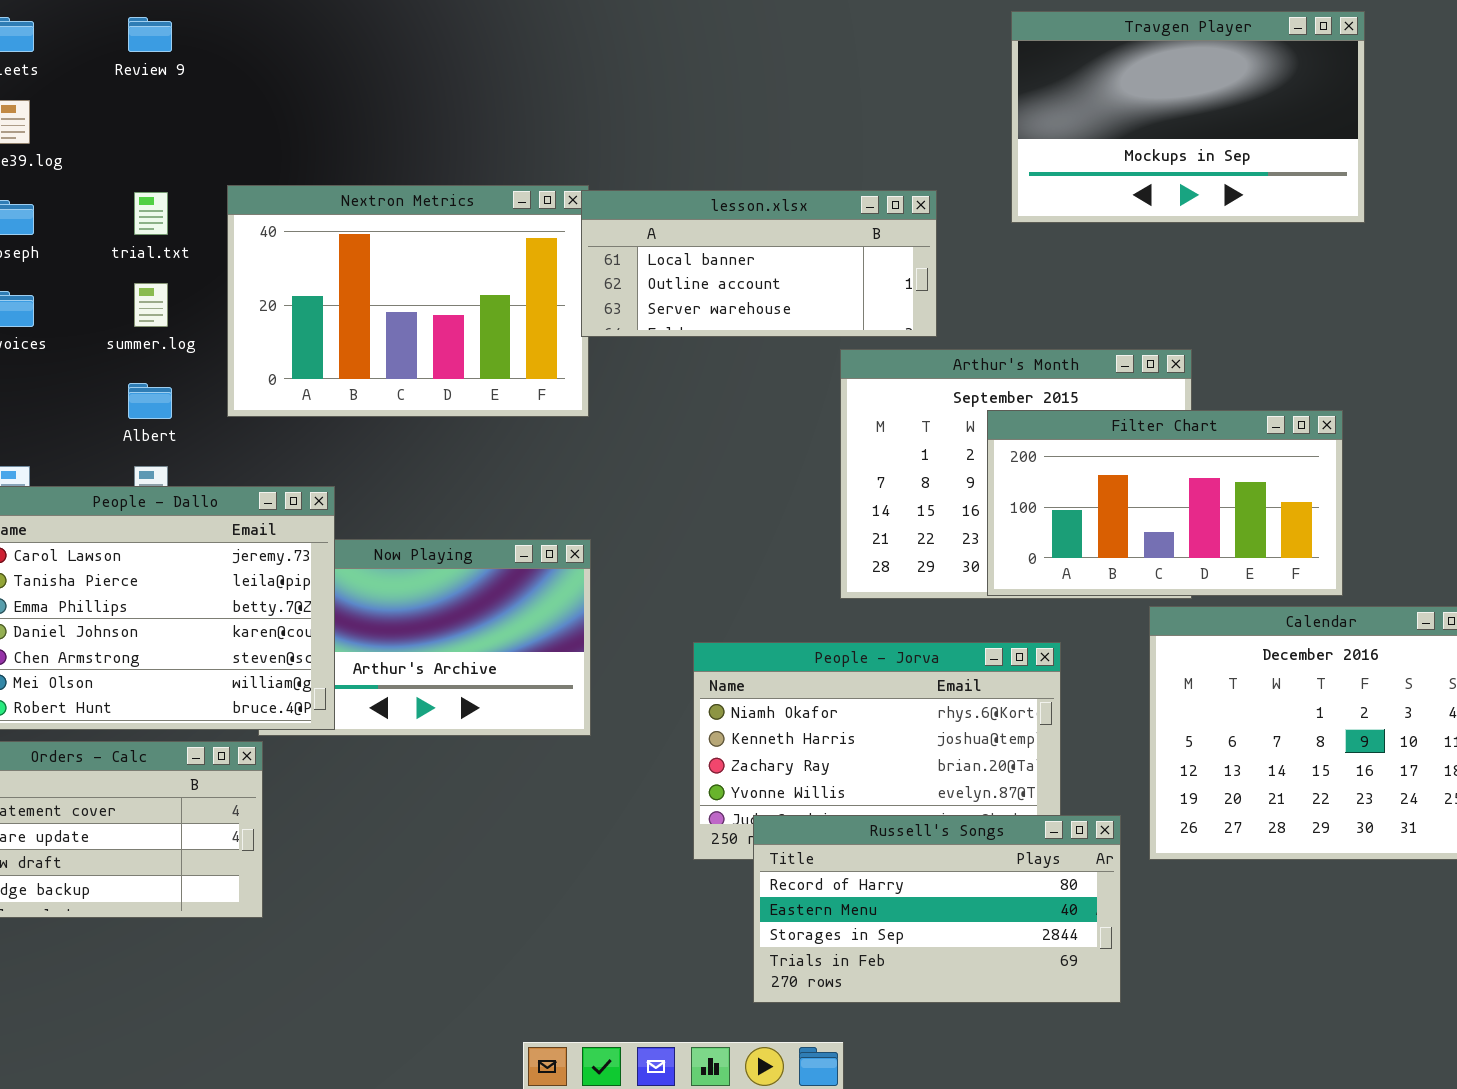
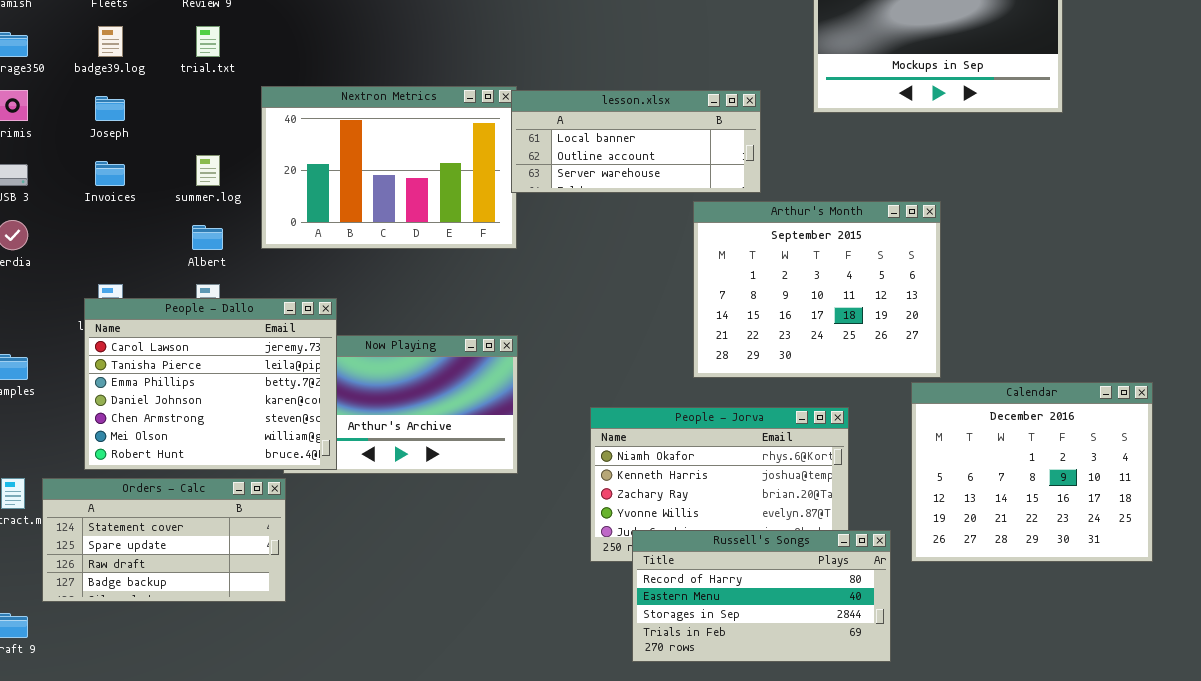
trial.txt: [134,192,168,235] -> [196,26,220,57], moved
Filter Chart: [987,410,1343,596] -> none, closed

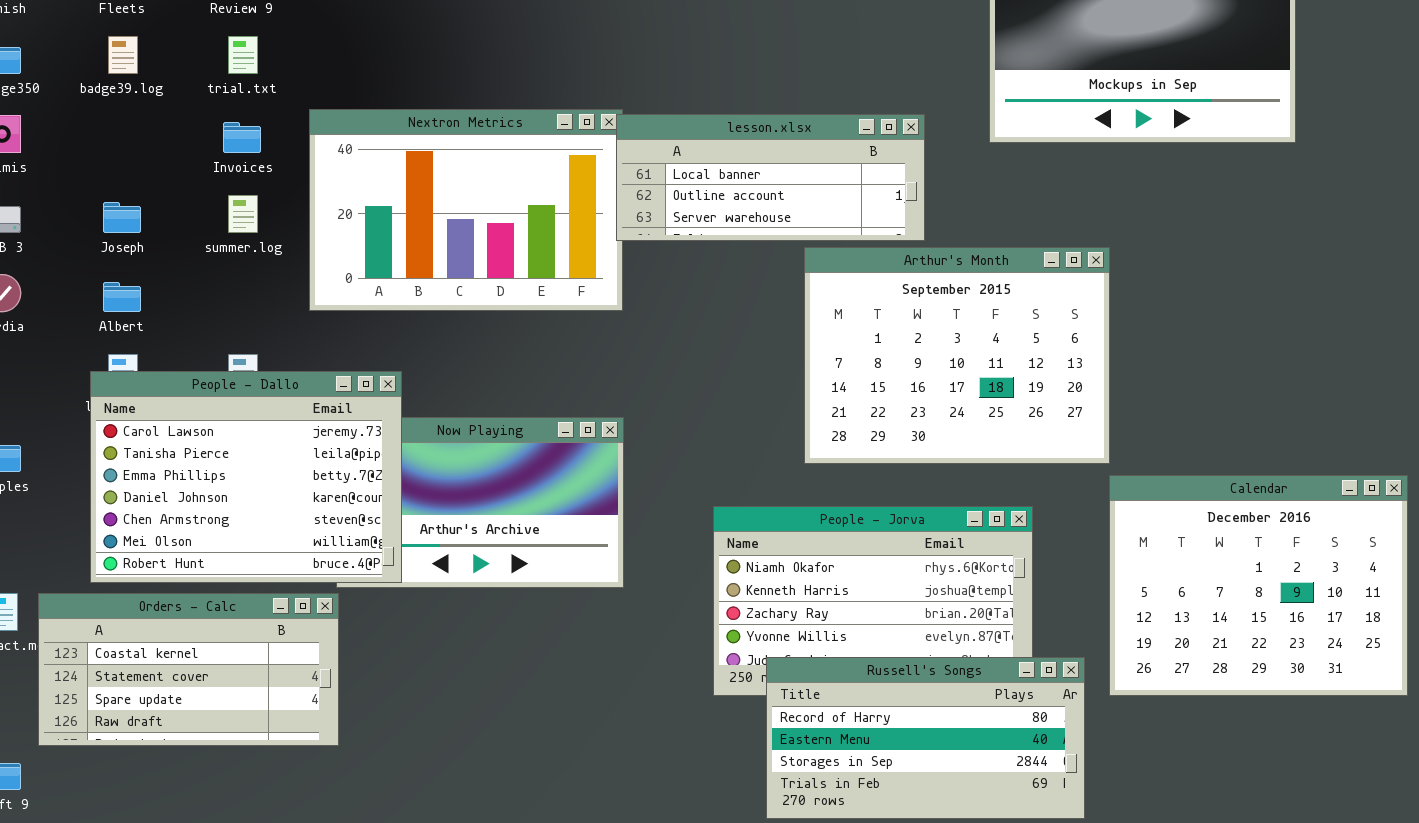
Joseph: [95,96,125,121] -> [103,202,141,233], moved
Invoices: [95,161,125,186] -> [223,122,261,153], moved
Arthur's Month: [693,201,941,378] -> [804,247,1110,464], moved
Albert: [192,225,223,250] -> [103,282,141,312], moved
Orders - Calc: [42,478,286,602] -> [38,593,339,746], scrolled up 1 row

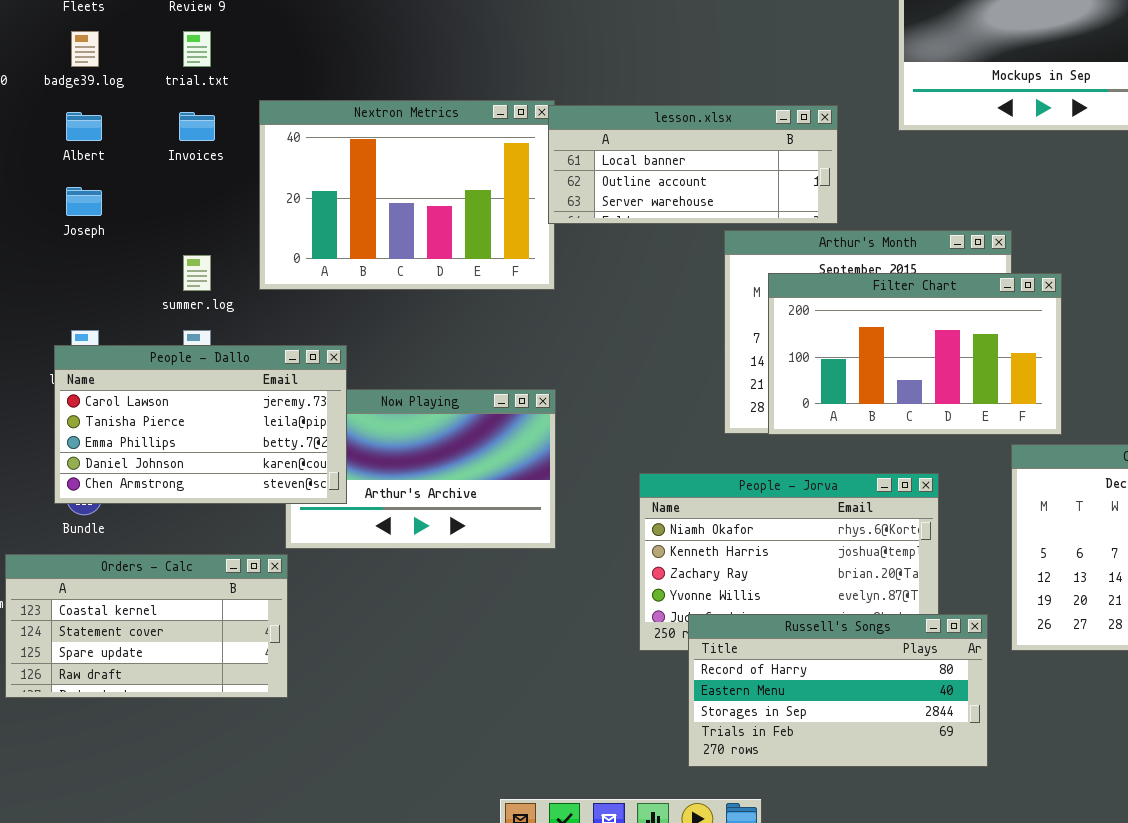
summer.log: [228,195,258,233] -> [183,255,211,291], moved
Albert: [103,282,141,312] -> [66,112,102,141], moved
Filter Chart: none -> [768,273,1062,435], opened
People - Dallo: [90,371,402,583] -> [54,345,347,504], resized

